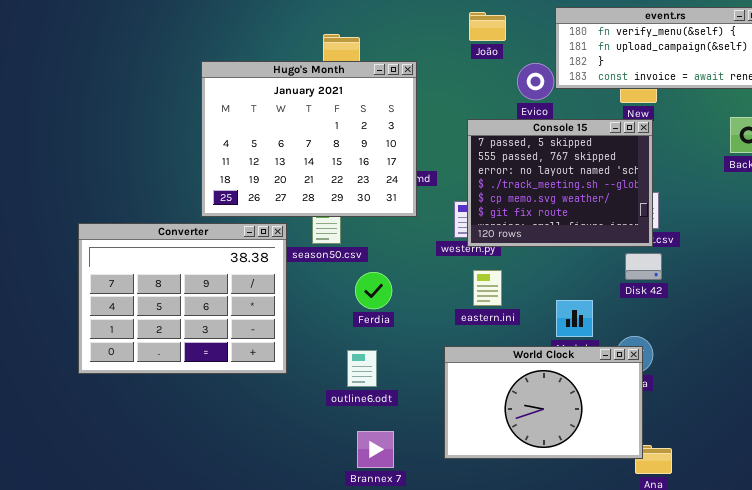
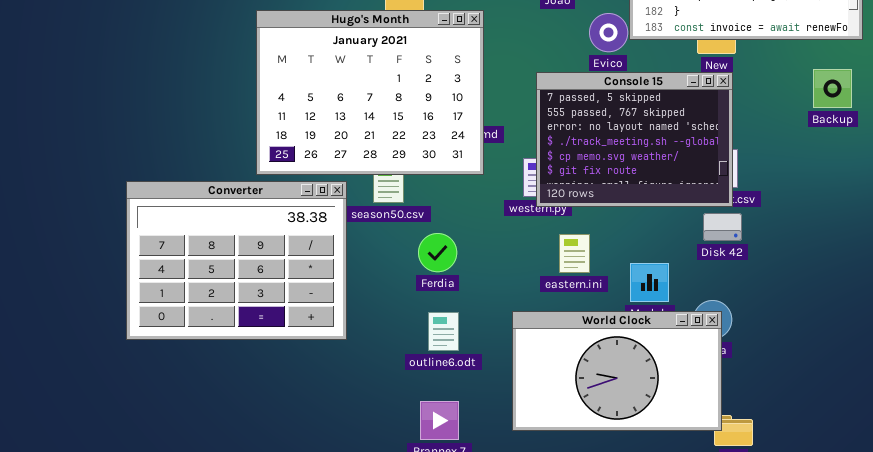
eastern.ini: [473,270,502,306] -> [559,234,590,273], moved
outline6.odt: [347,350,377,387] -> [428,312,459,351], moved

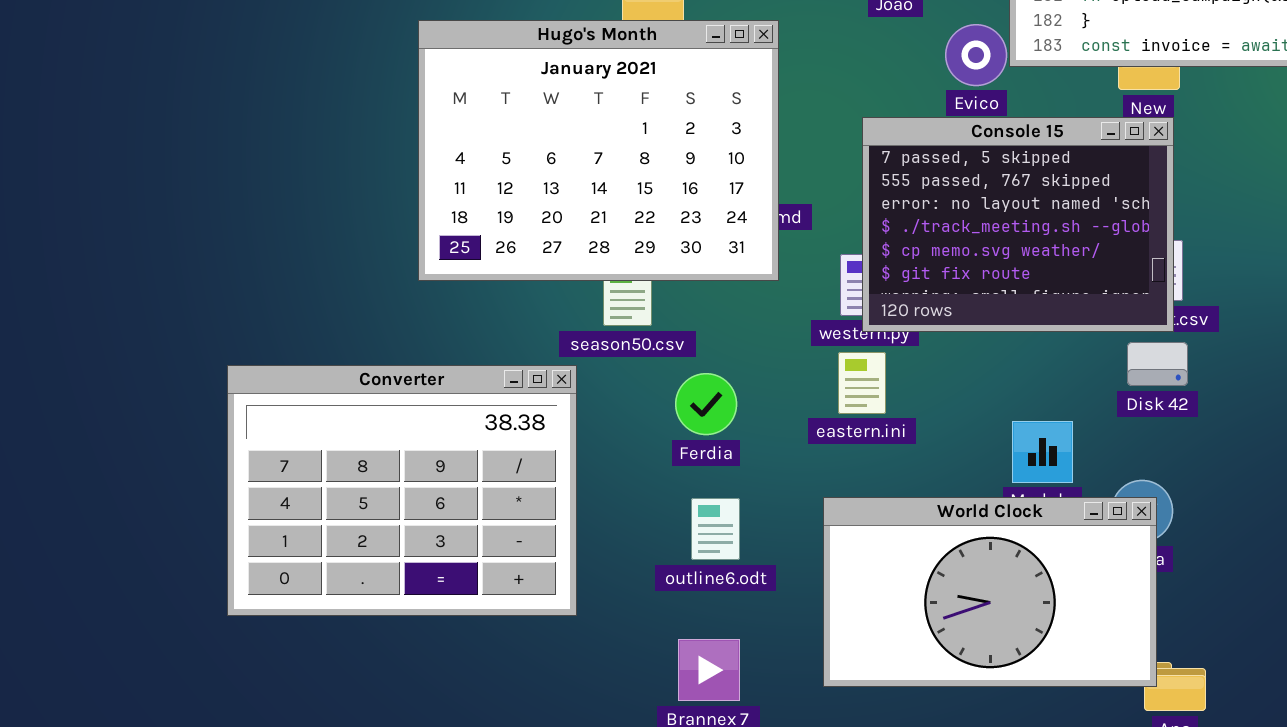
Converter: [126,181,347,340] -> [227,365,577,616], moved
eastern.ini: [559,234,590,273] -> [838,352,886,414], moved

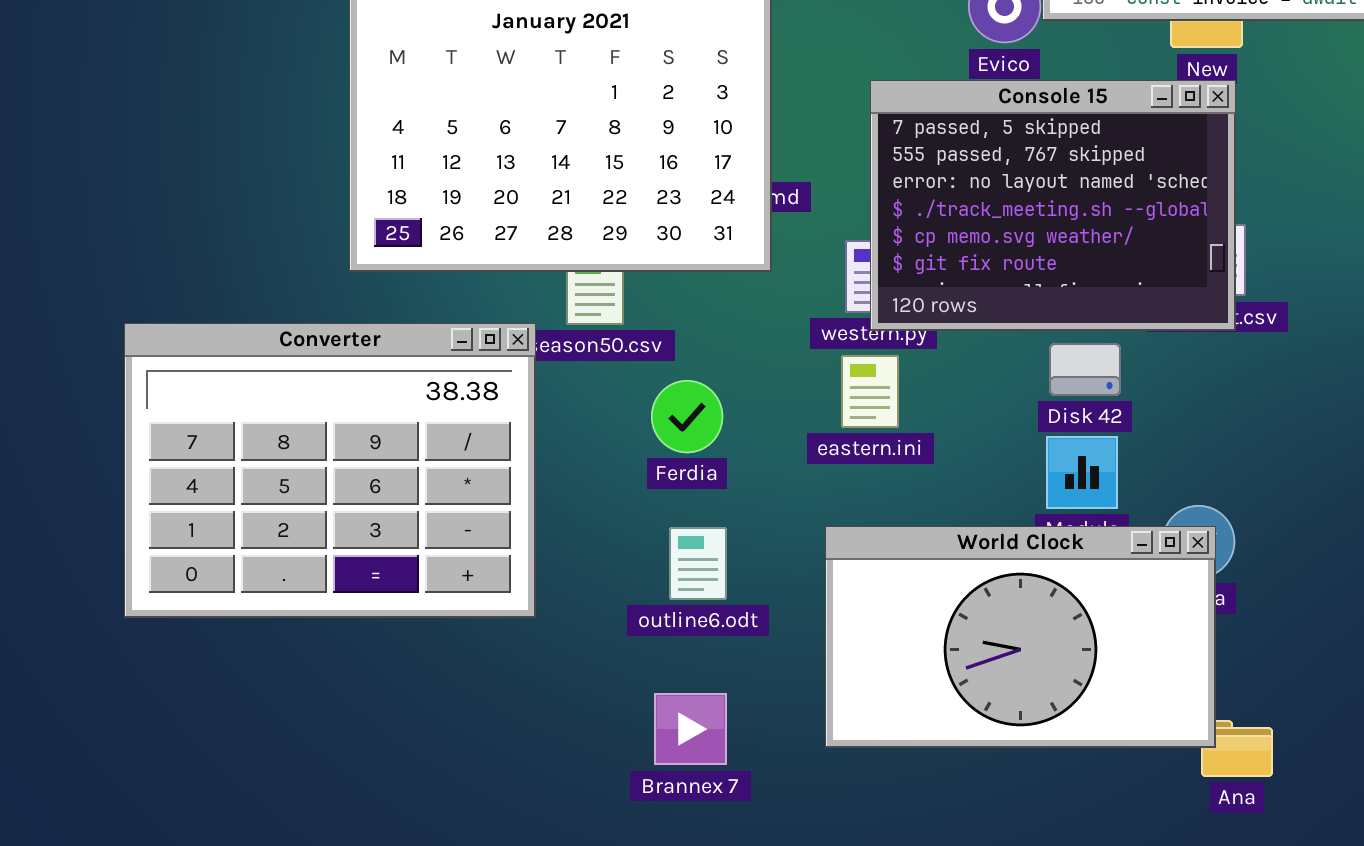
Disk 42: [1127,342,1188,386] -> [1049,343,1121,396], moved
Converter: [227,365,577,616] -> [124,323,536,618], moved

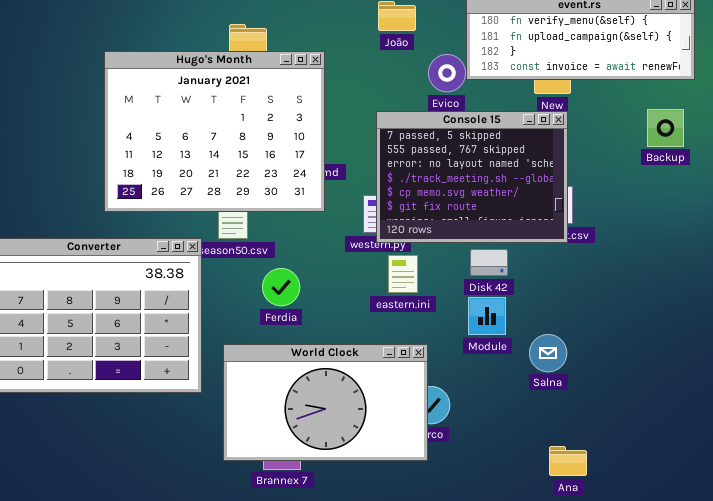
eastern.ini: [841,355,899,428] -> [388,255,418,293], moved
World Clock: [825,526,1216,748] -> [223,344,428,461], moved

